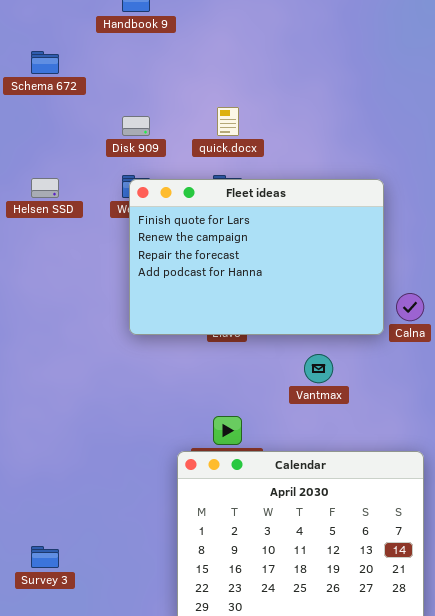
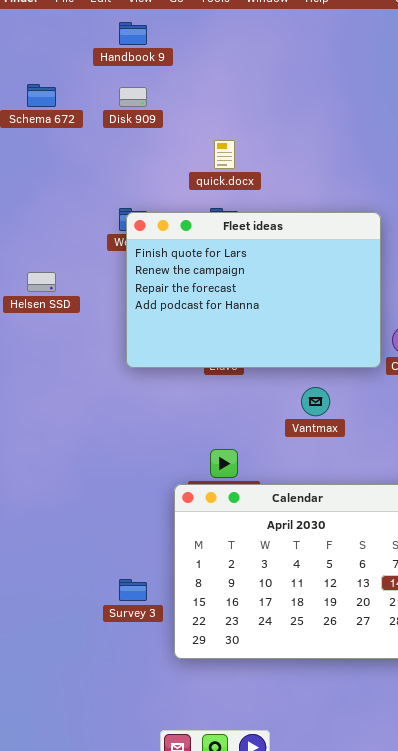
Disk 909: [122,116,150,136] -> [119,87,147,107], moved
Helsen SSD: [31,178,59,198] -> [27,272,56,292], moved
Survey 3: [31,546,59,568] -> [119,579,147,601], moved

